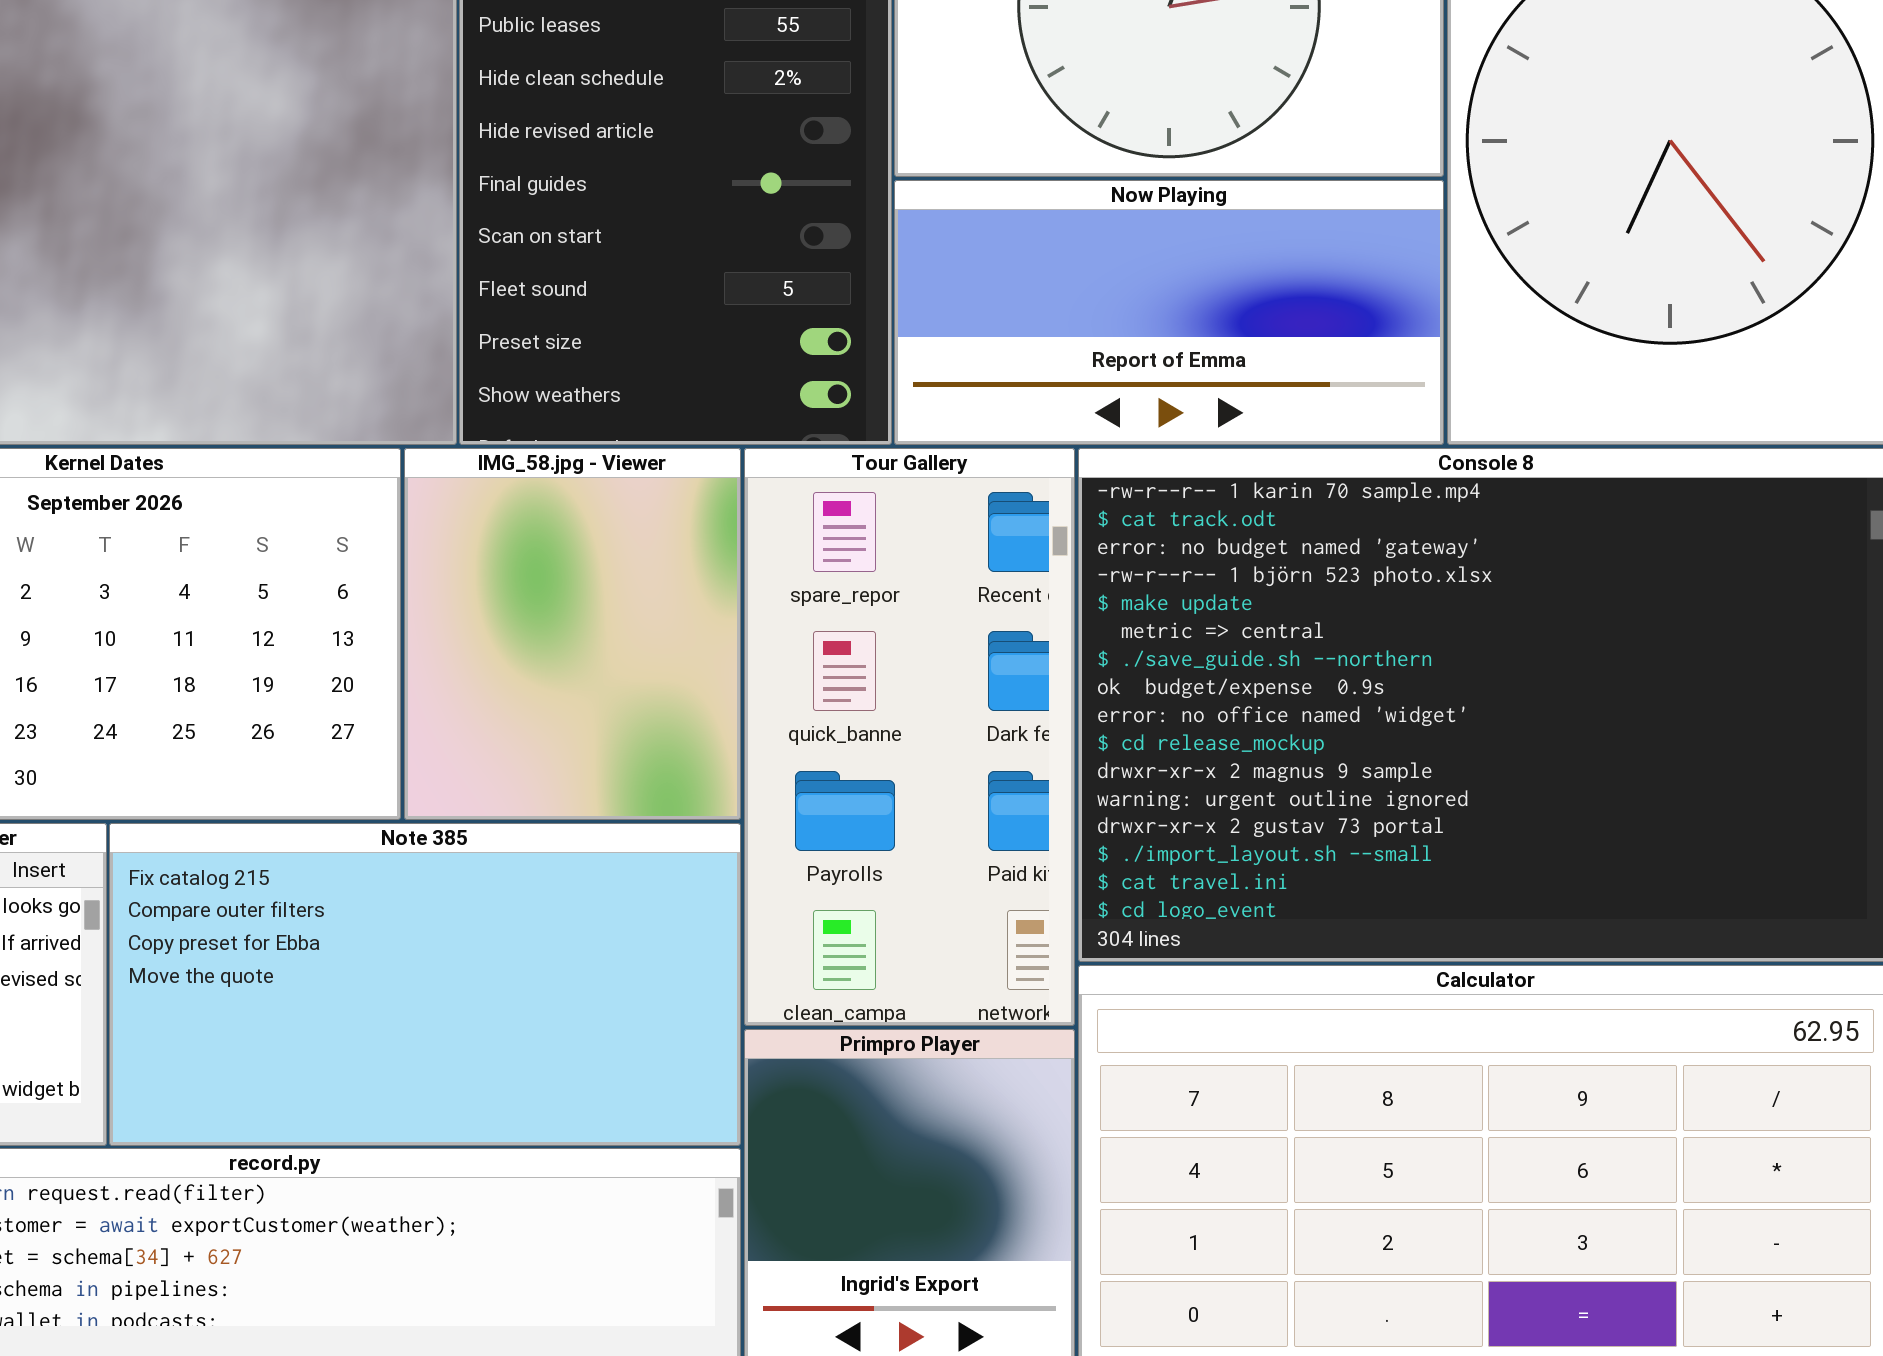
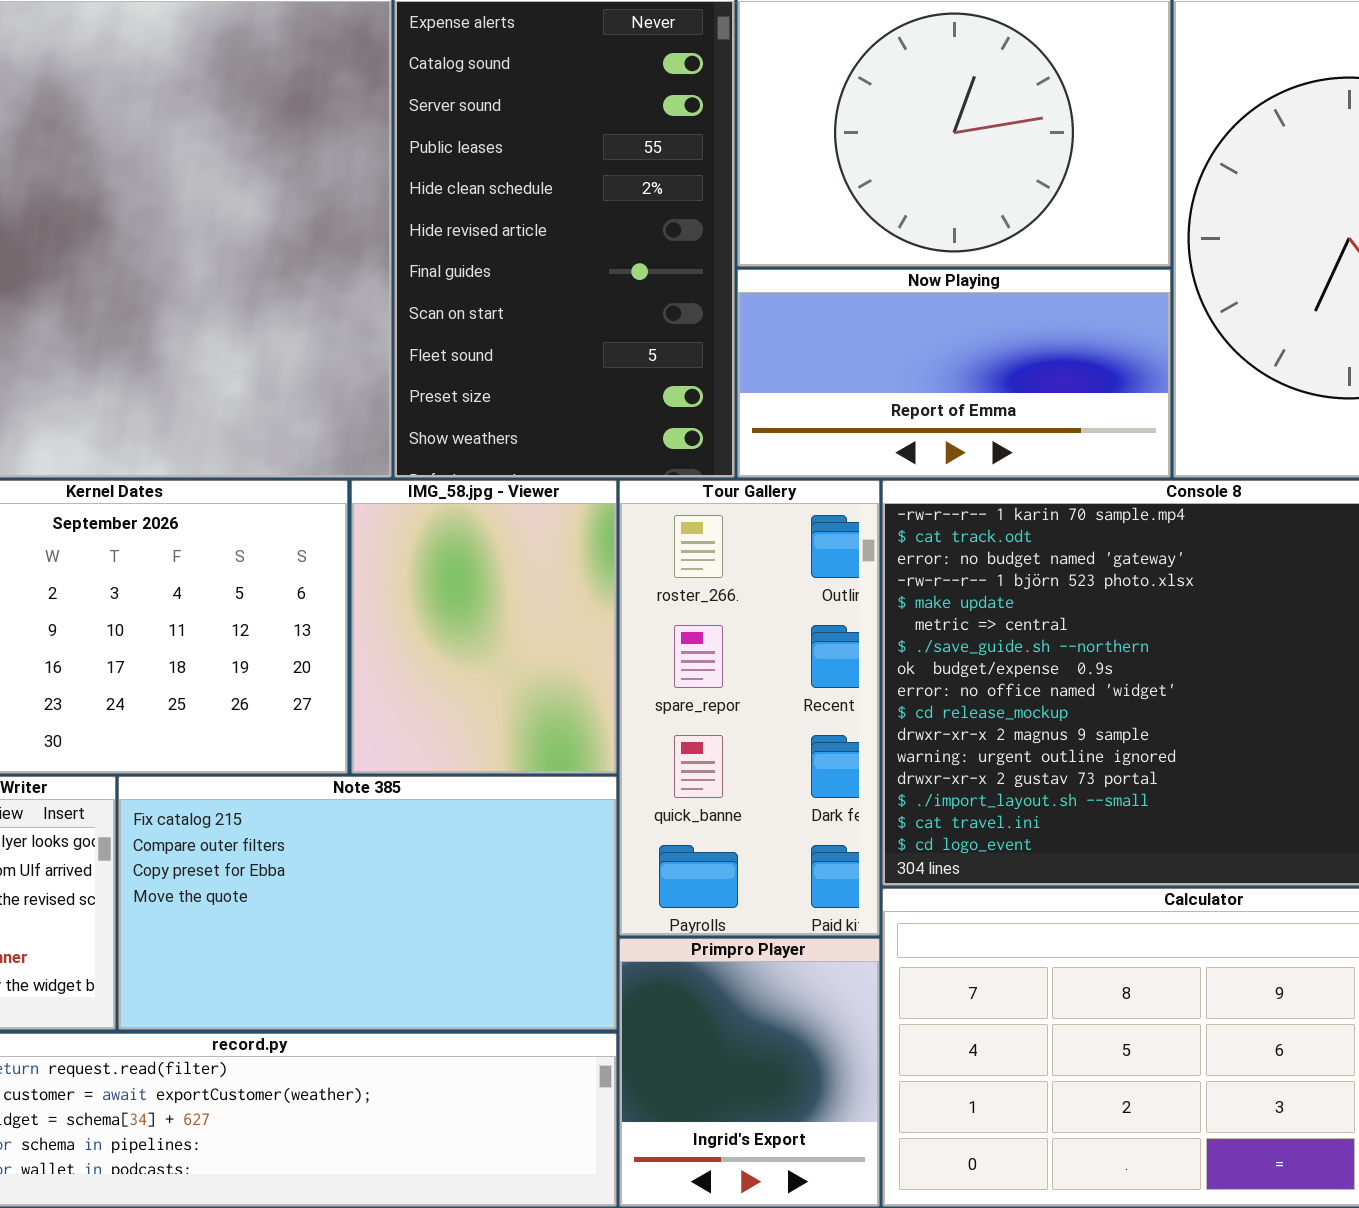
Tour Gallery: [744,448,1075,1026] -> [619,480,880,936], scrolled up 1 row

